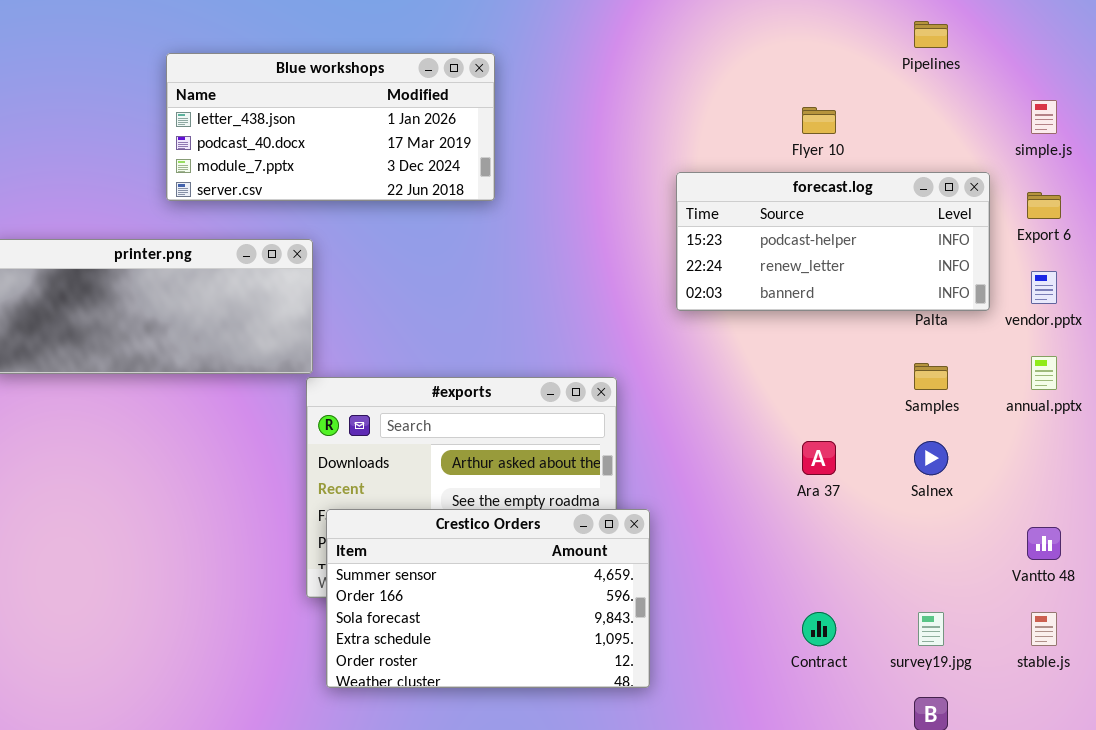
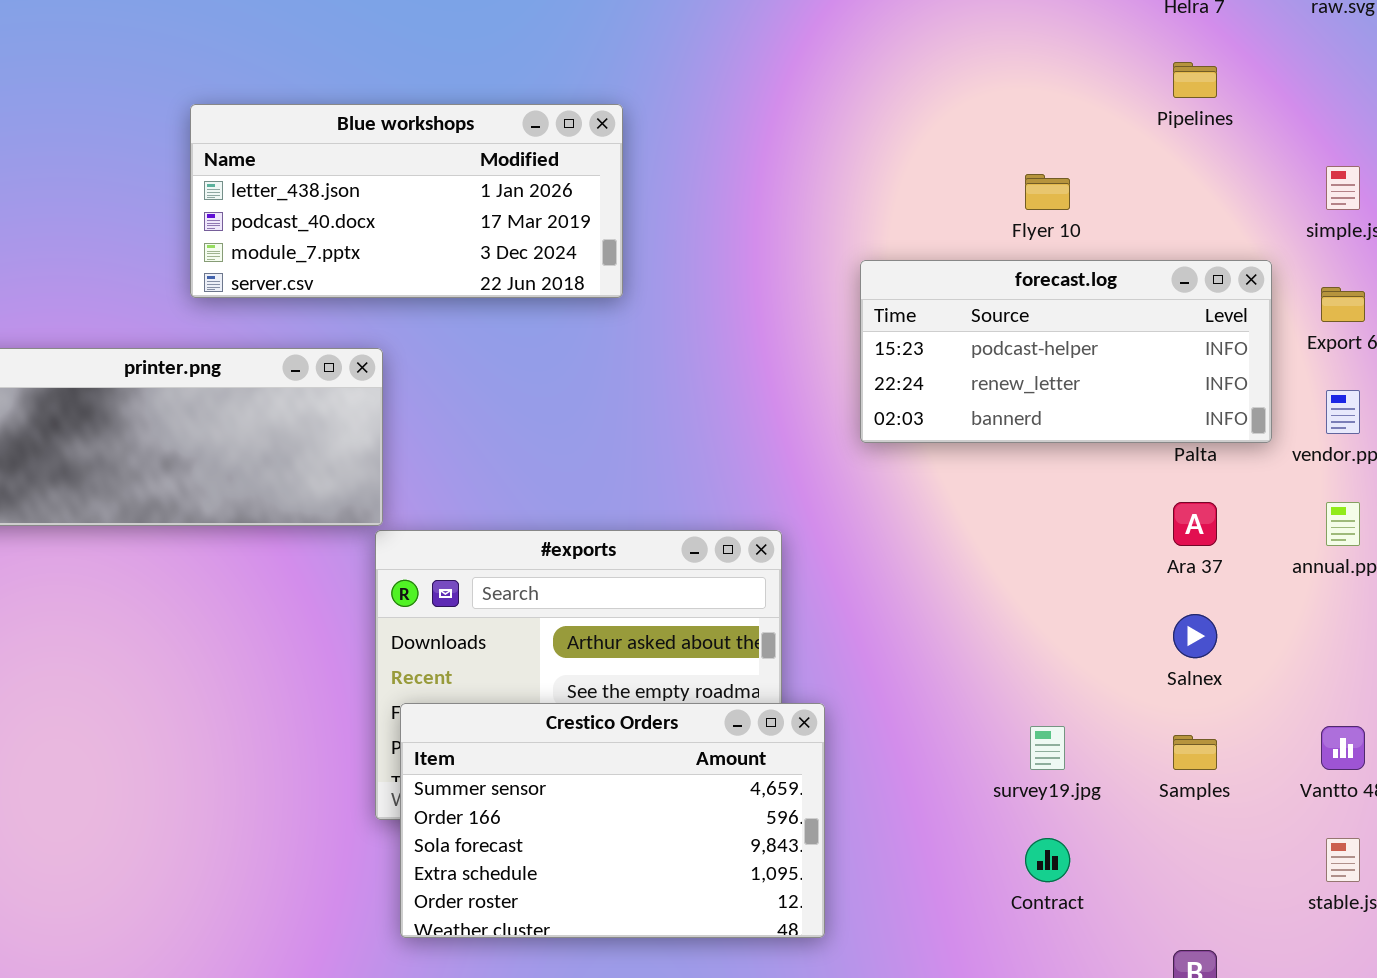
Samples: [914,363,948,390] -> [1173,735,1217,770], moved
Ara 37: [802,441,836,475] -> [1173,502,1217,546], moved
survey19.jpg: [918,612,944,646] -> [1030,726,1065,770], moved

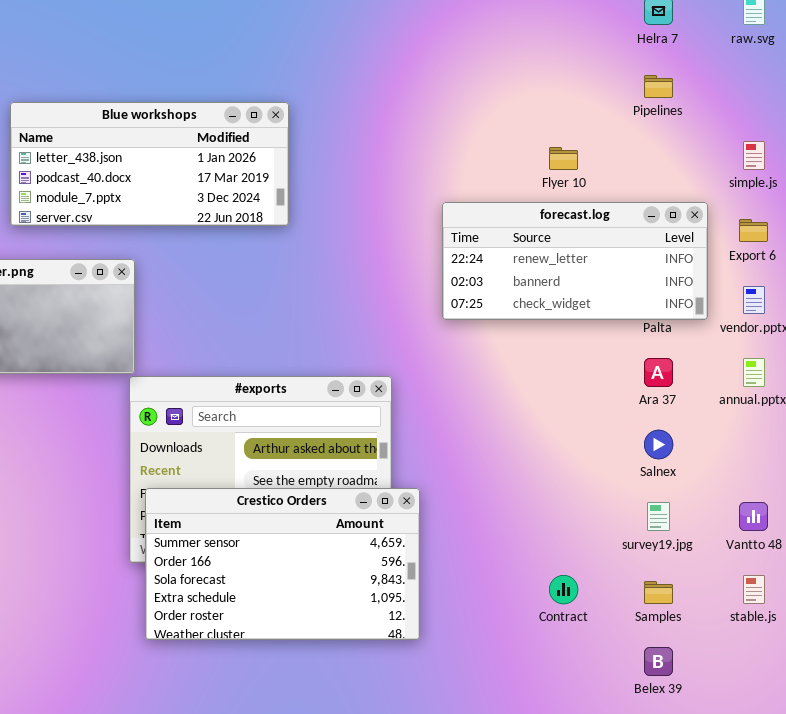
forecast.log: [860,260,1272,443] -> [442,202,708,320], scrolled down 1 row
survey19.jpg: [1030,726,1065,770] -> [647,502,670,531], moved
Samples: [1173,735,1217,770] -> [644,581,673,604], moved

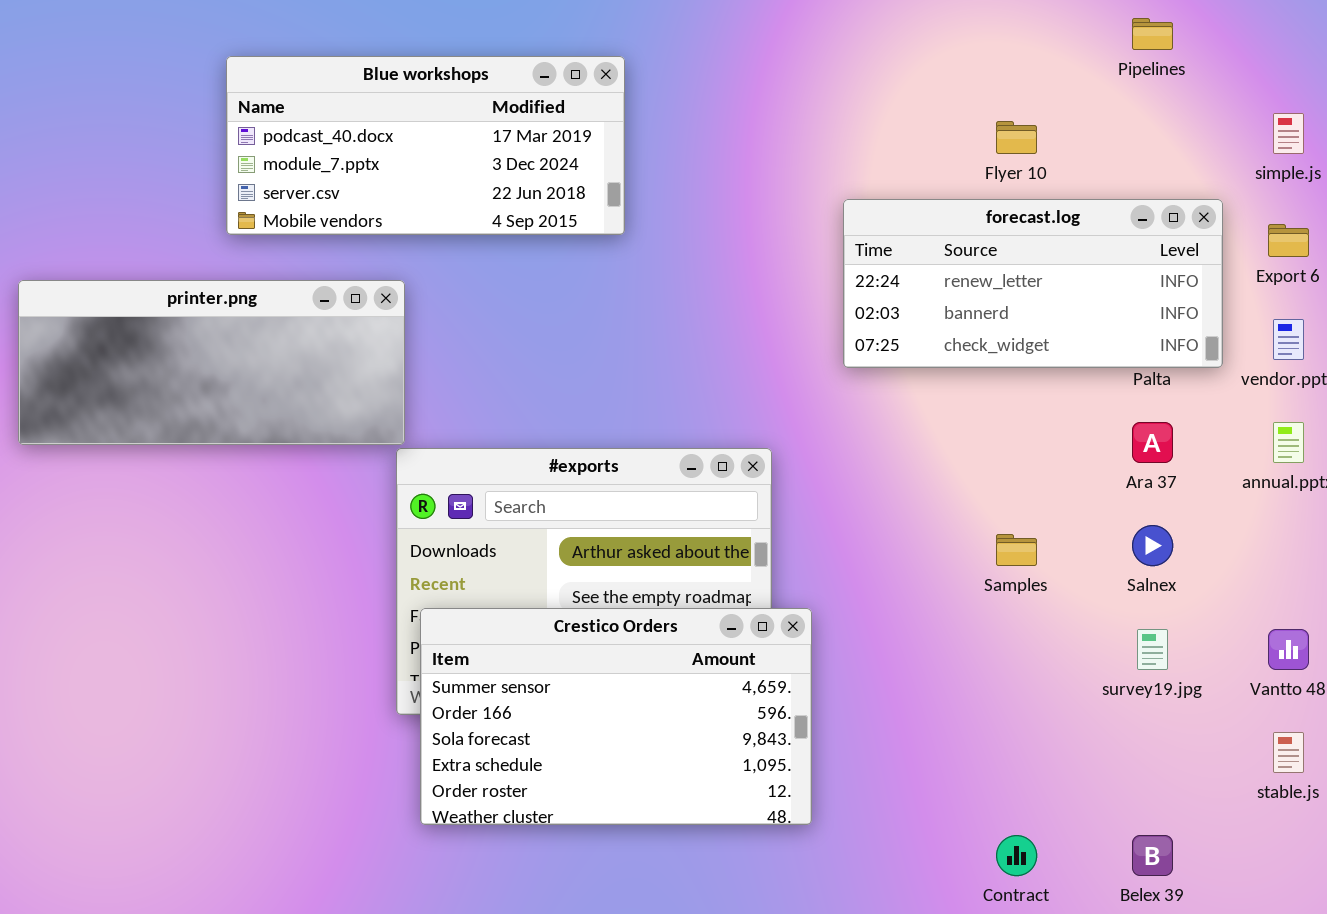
Blue workshops: [10,102,289,226] -> [226,56,625,235], scrolled down 1 row
Contract: [549,575,578,604] -> [996,835,1037,876], moved
Samples: [644,581,673,604] -> [996,534,1037,566], moved

